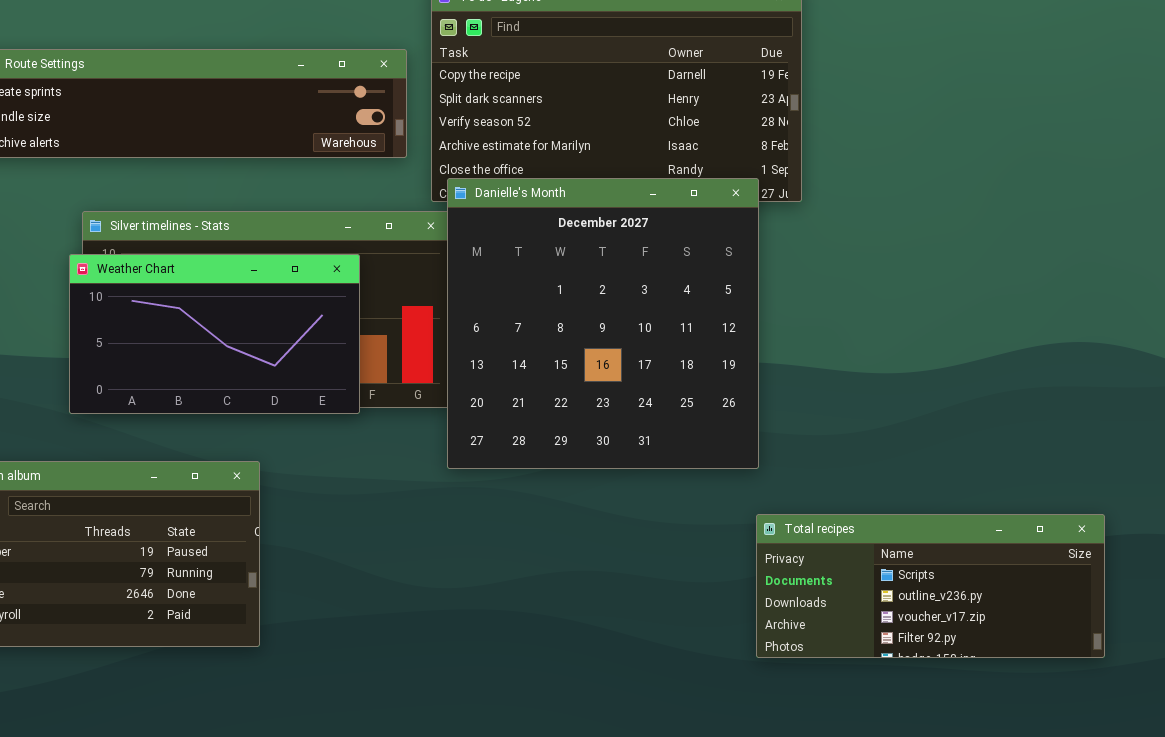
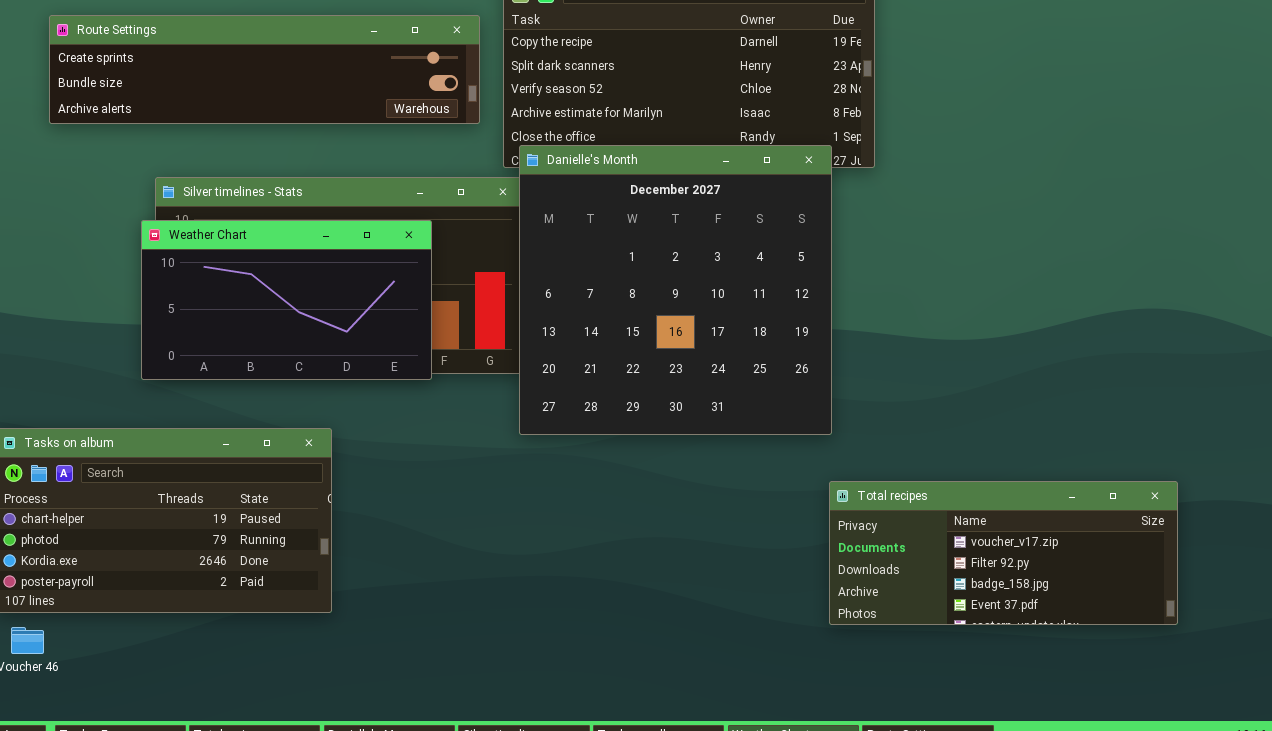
Total recipes: [756,514,1105,658] -> [829,481,1178,625], scrolled down 2 rows

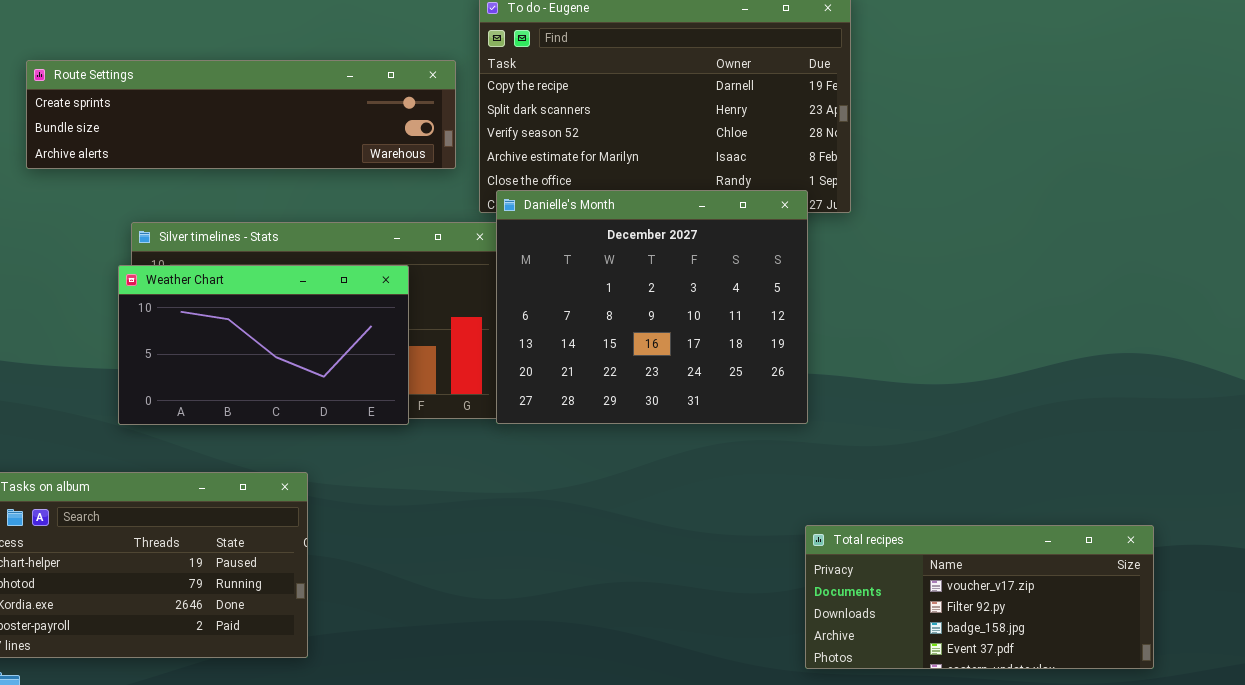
Danielle's Month: [519,145,832,435] -> [496,190,808,424], resized

